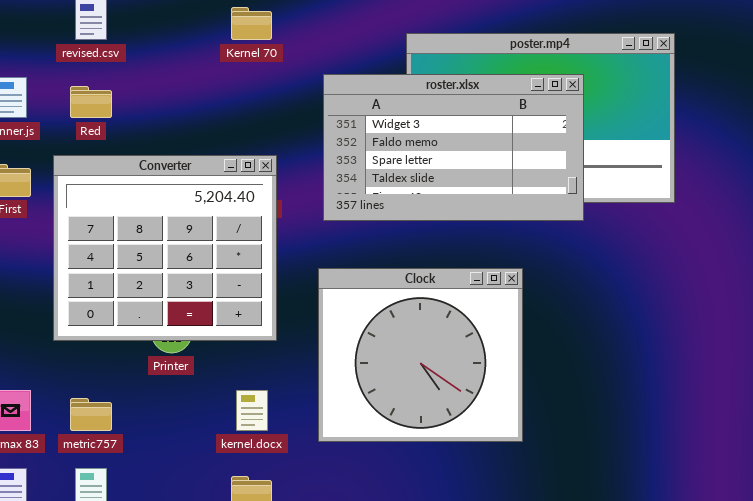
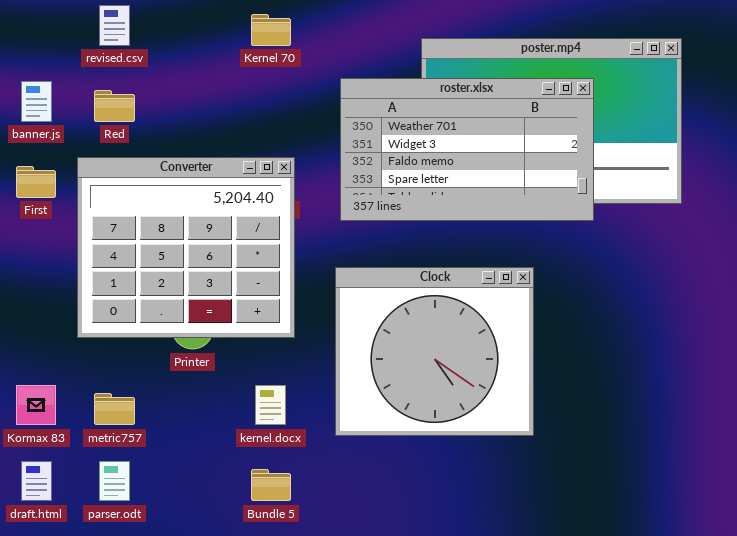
roster.xlsx: [323,74,584,221] -> [340,78,594,221], scrolled up 1 row

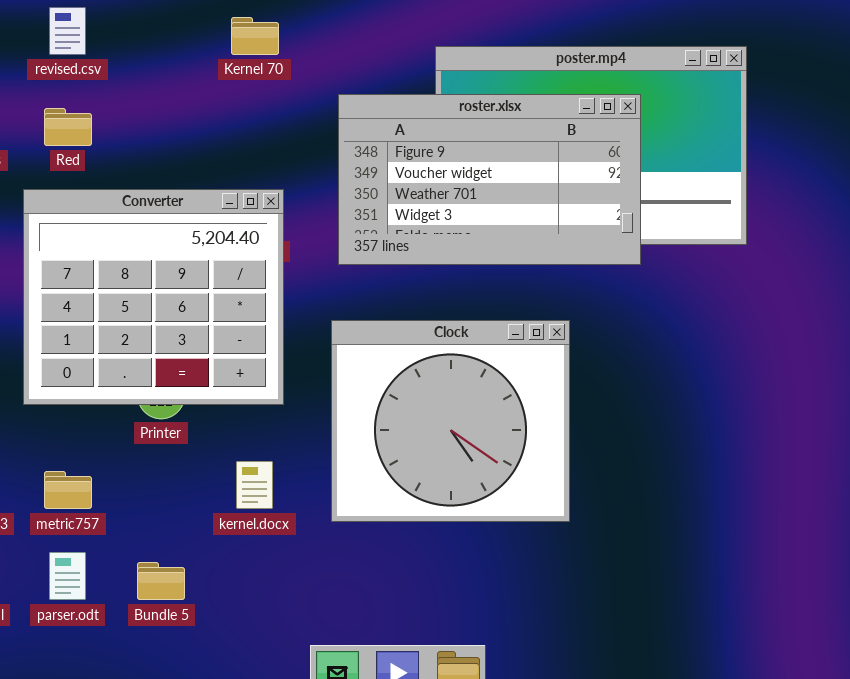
roster.xlsx: [340,78,594,221] -> [338,94,641,265], scrolled up 2 rows
Bundle 5: [251,469,291,501] -> [137,562,185,600], moved

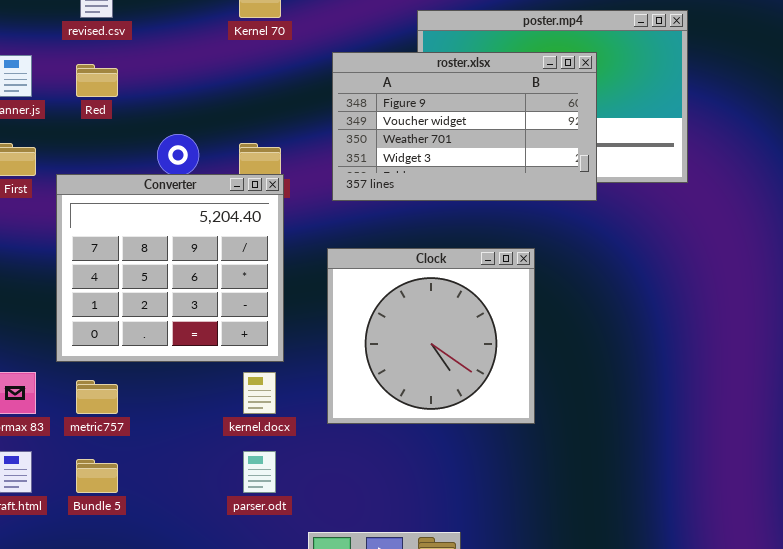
Converter: [23,189,284,405] -> [56,174,284,362], moved
parser.odt: [49,552,86,600] -> [243,451,276,493], moved
Bundle 5: [137,562,185,600] -> [76,459,118,493], moved

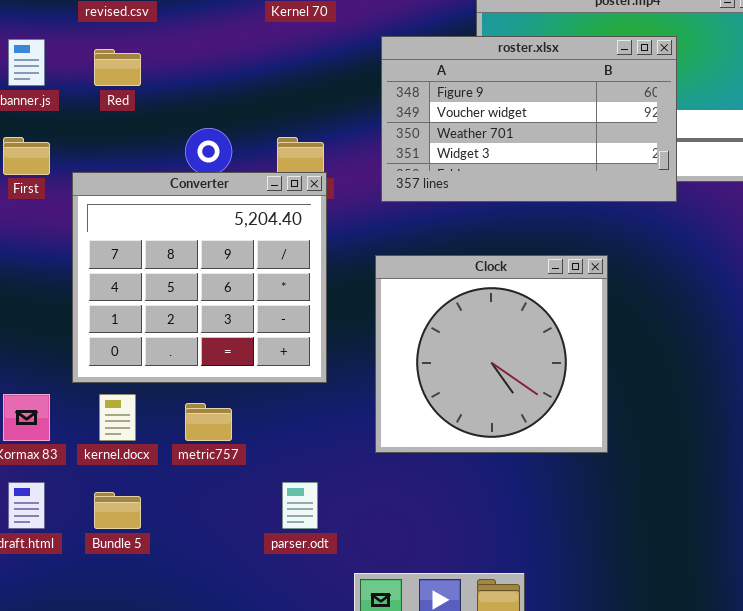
kernel.docx: [243,372,276,414] -> [99,394,136,441], moved
metric757: [76,380,118,414] -> [185,403,232,441], moved

